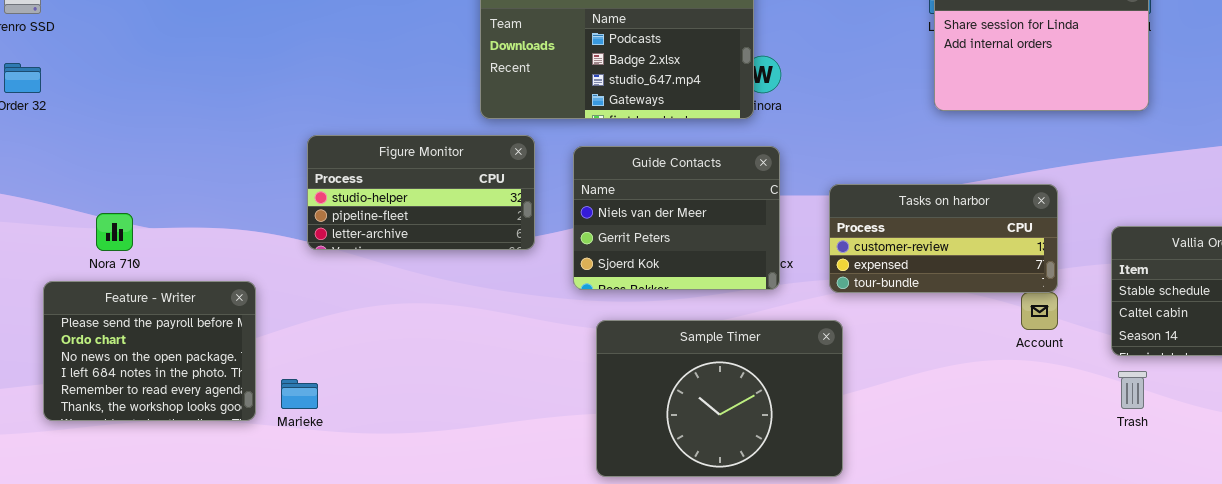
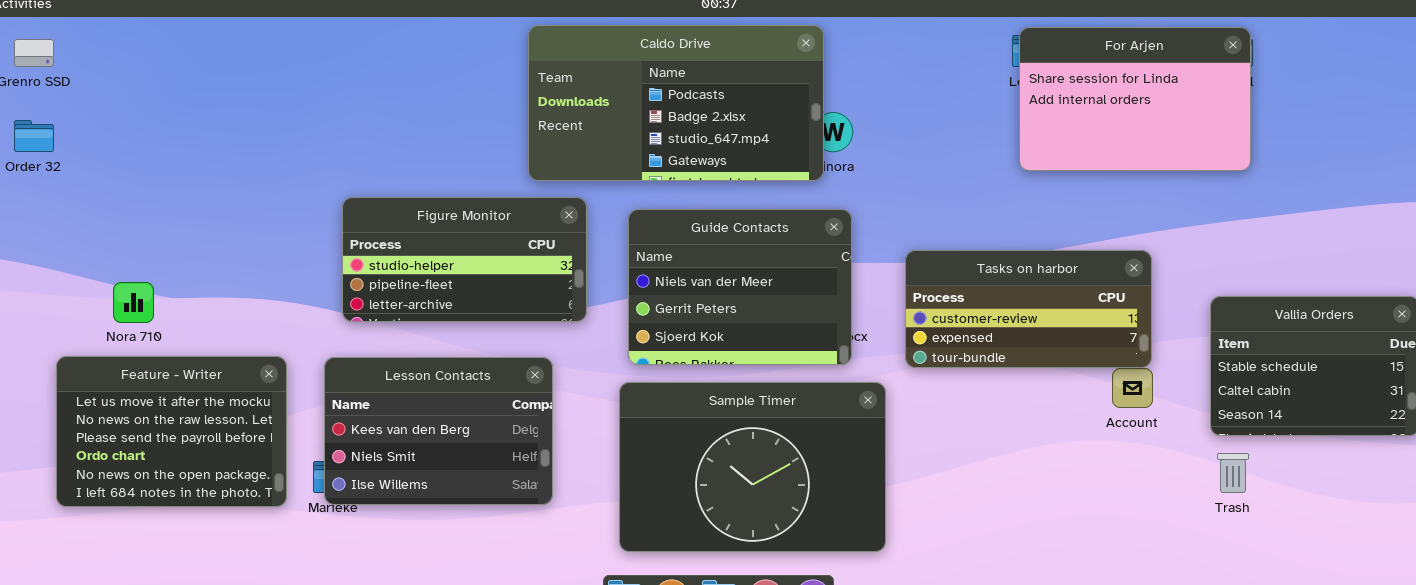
Feature - Writer: [43,281,256,421] -> [56,356,287,507], scrolled up 2 rows
Lesson Contacts: none -> [324,357,553,505], opened
Sample Timer: [596,320,843,477] -> [619,382,886,552], moved

